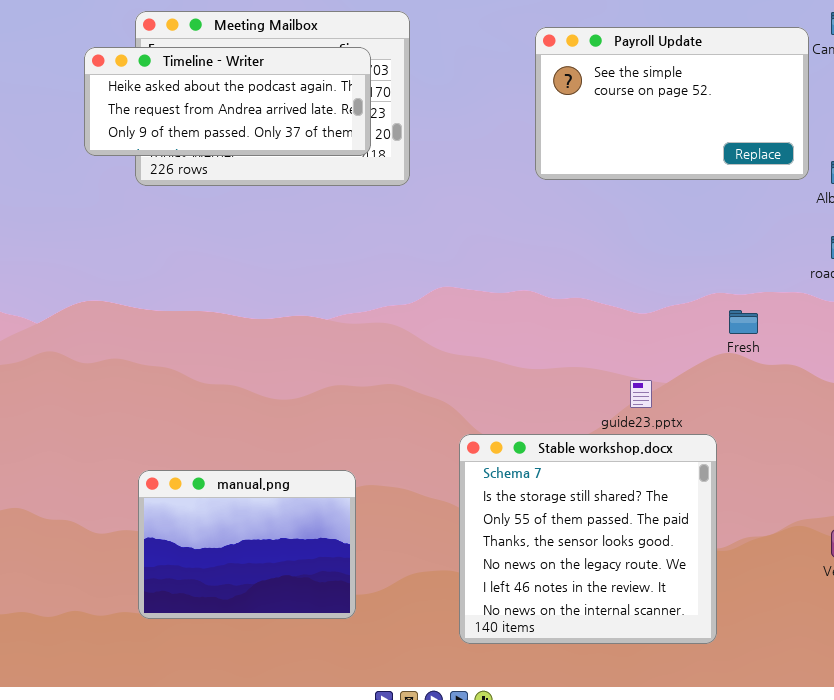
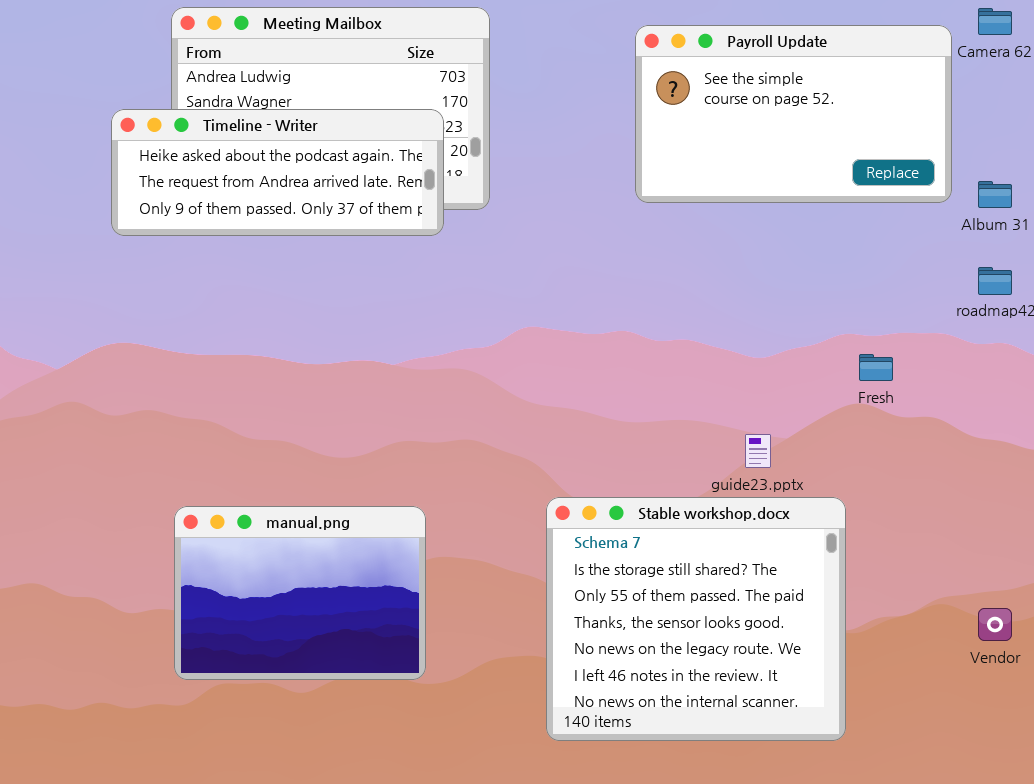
Timeline - Writer: [84,47,371,156] -> [111,109,444,236], moved
manual.png: [138,470,356,619] -> [174,506,426,680], moved

